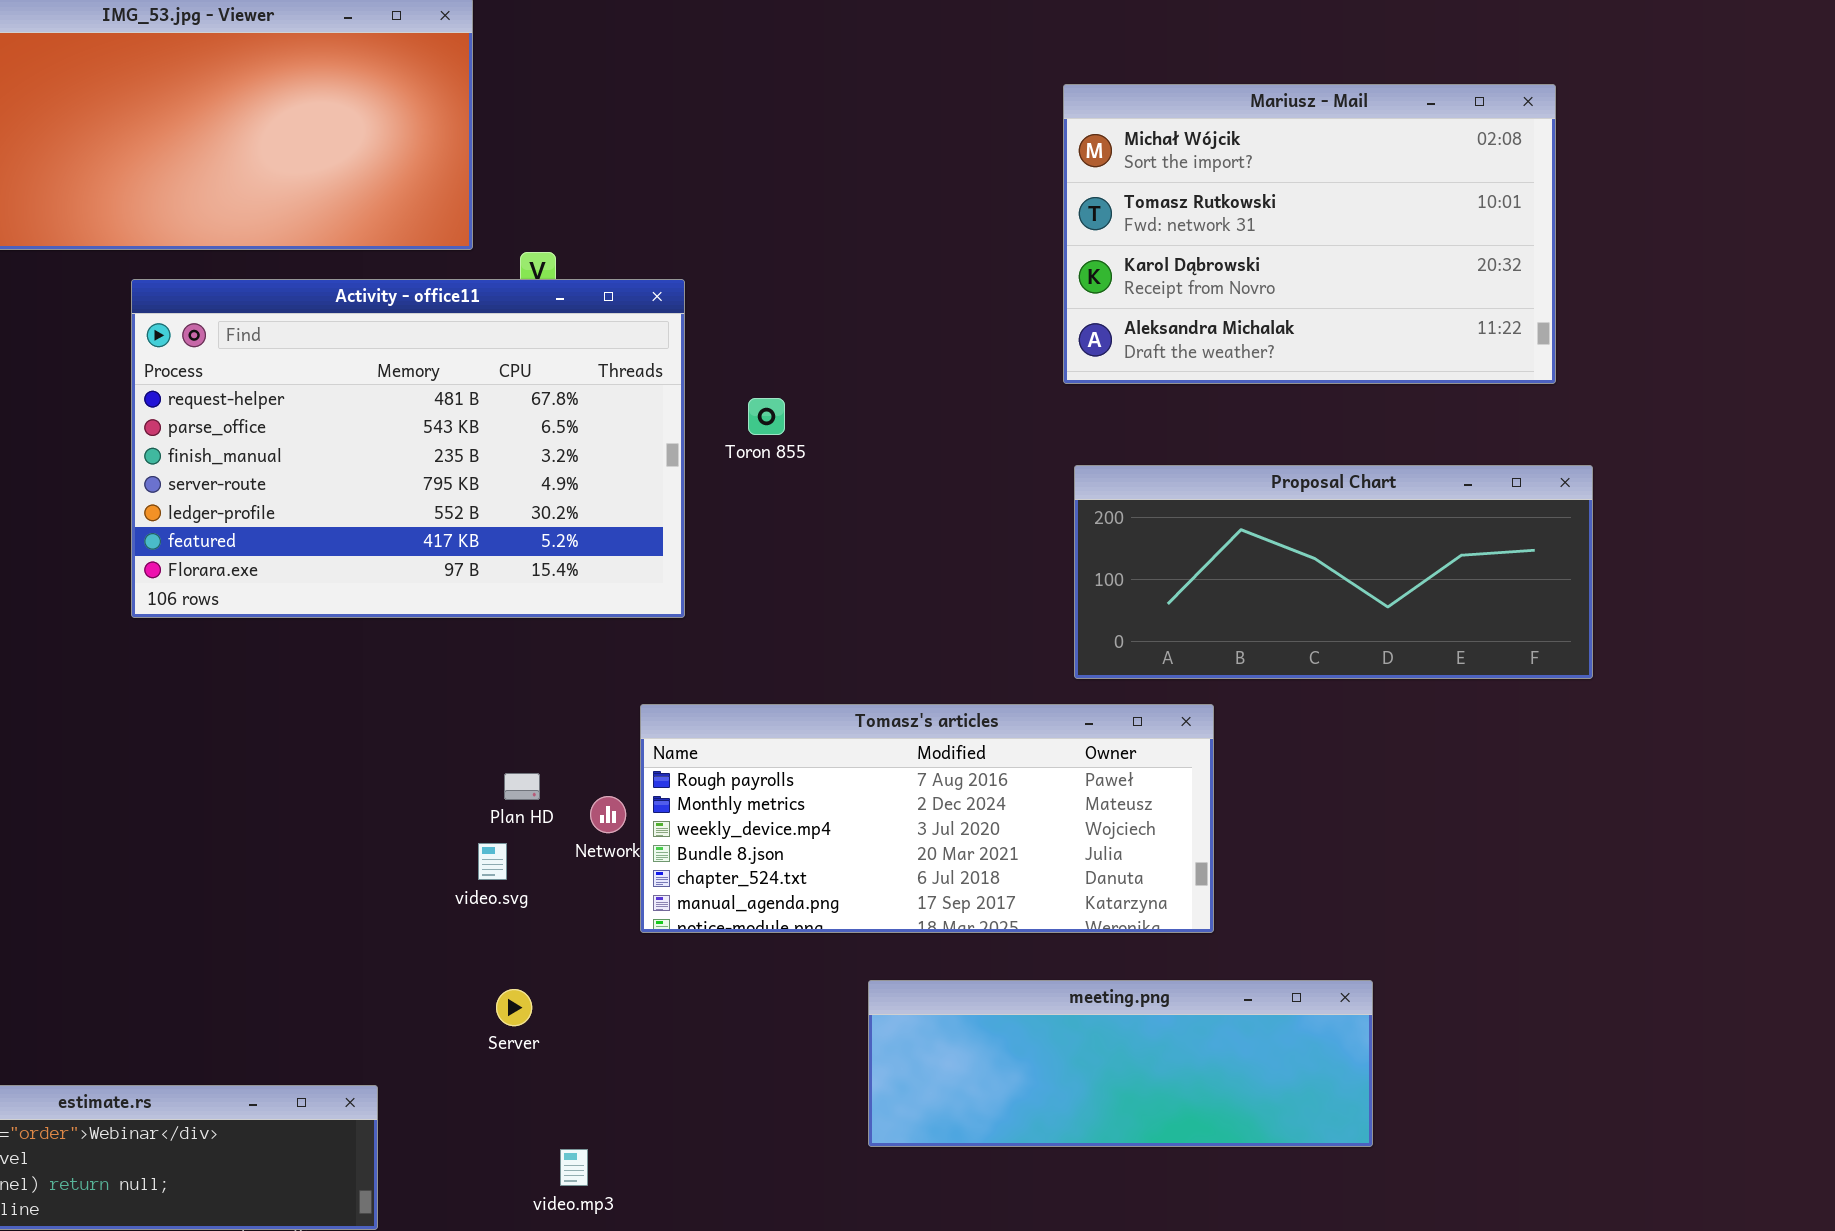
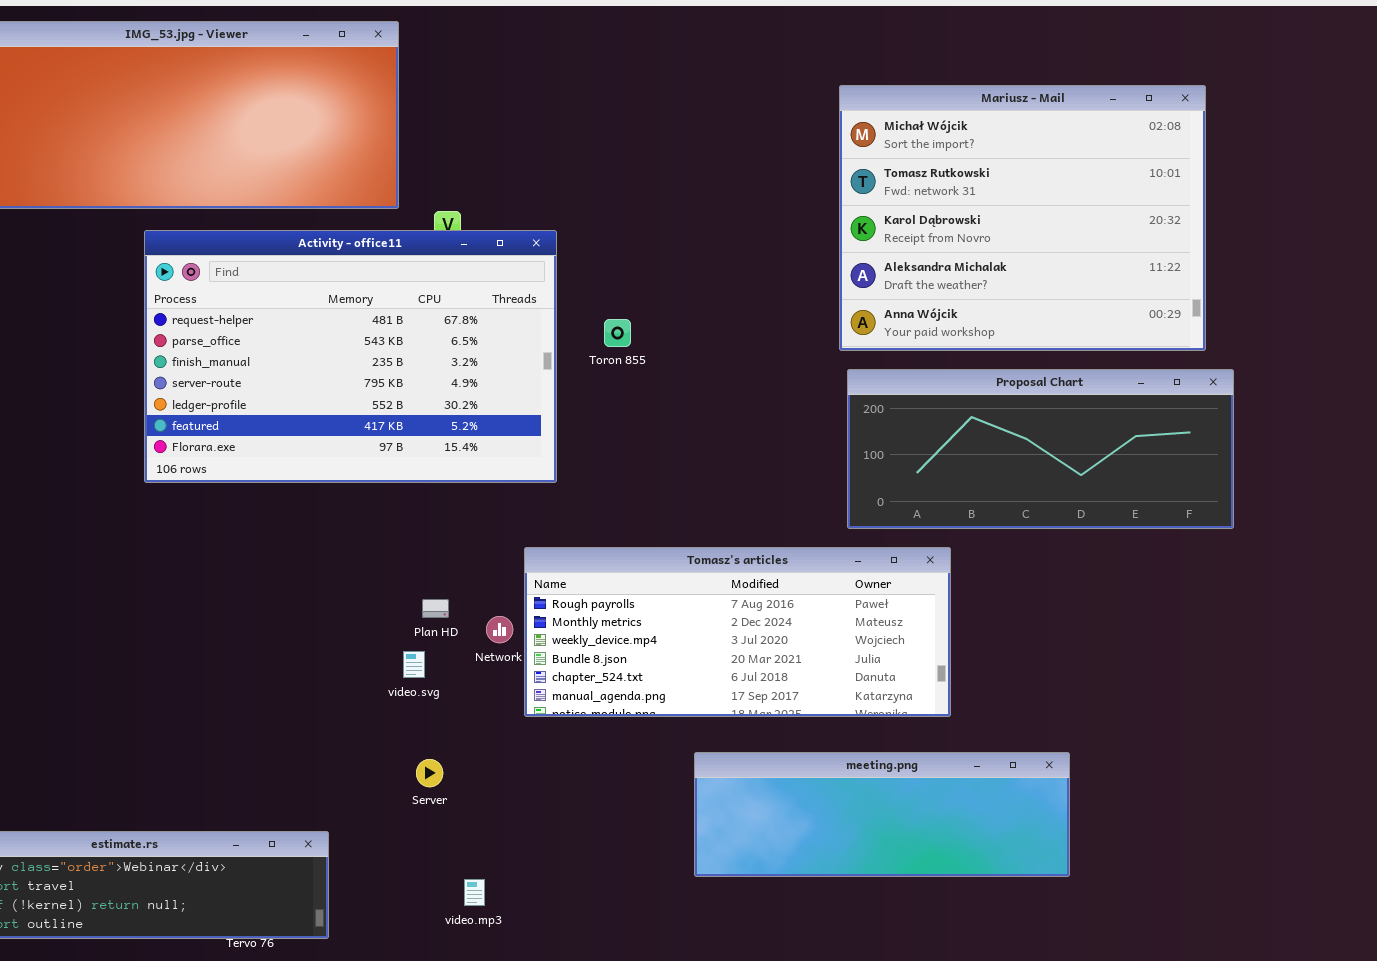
Mariusz - Mail: [1063,84,1556,384] -> [839,85,1206,351], resized

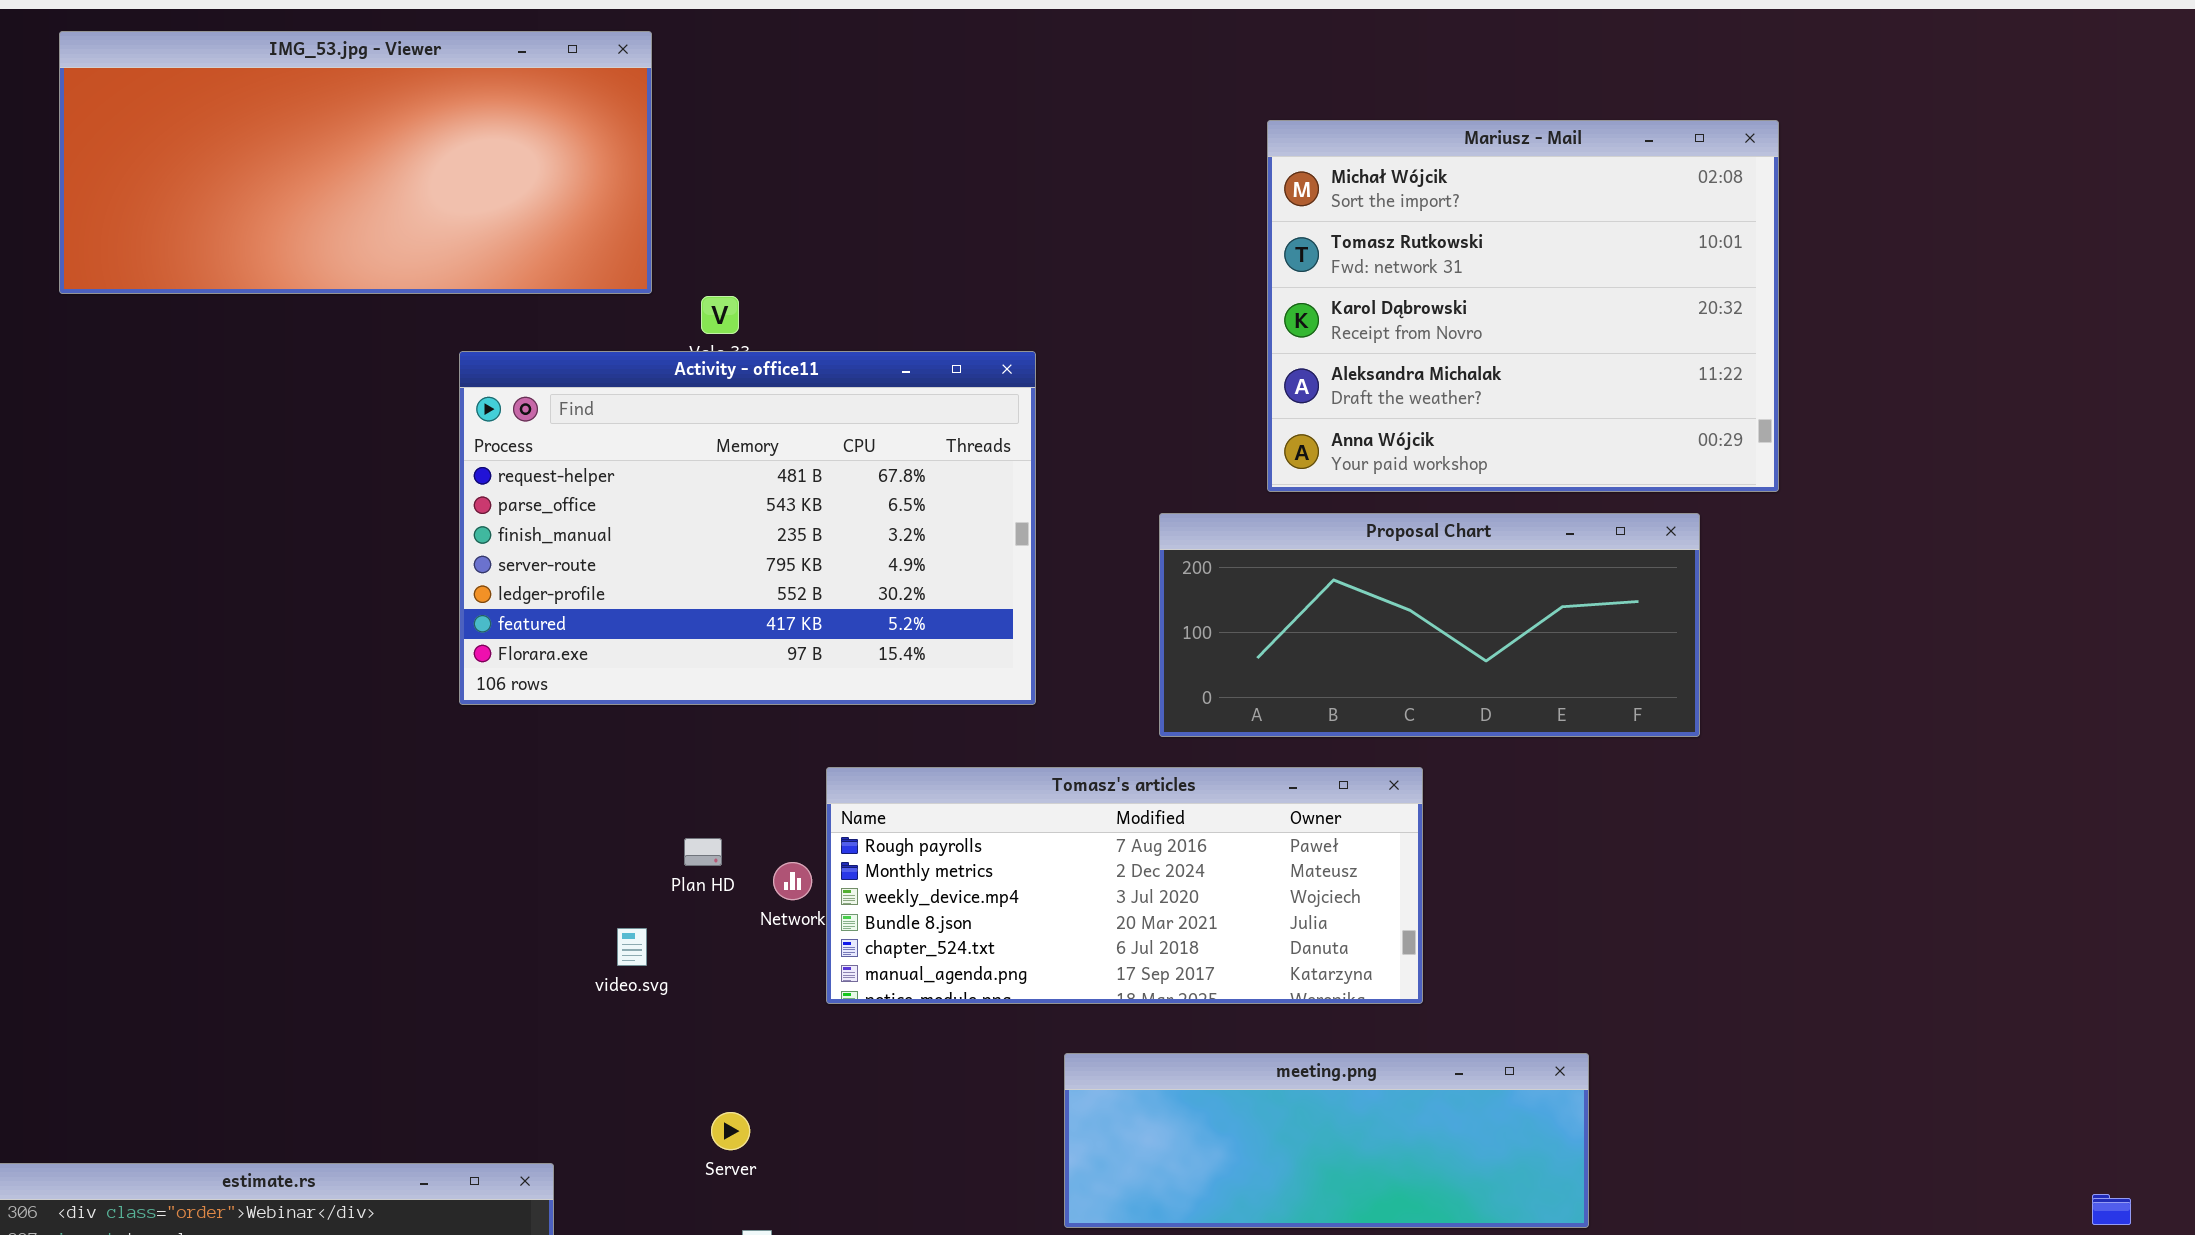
Activity - office11: [144,230,557,483] -> [459,351,1036,705], moved
Proposal Chart: [847,369,1234,529] -> [1159,513,1700,737], moved
video.svg: [403,651,425,678] -> [617,928,647,966], moved
Server: [416,759,443,787] -> [711,1112,750,1150], moved

